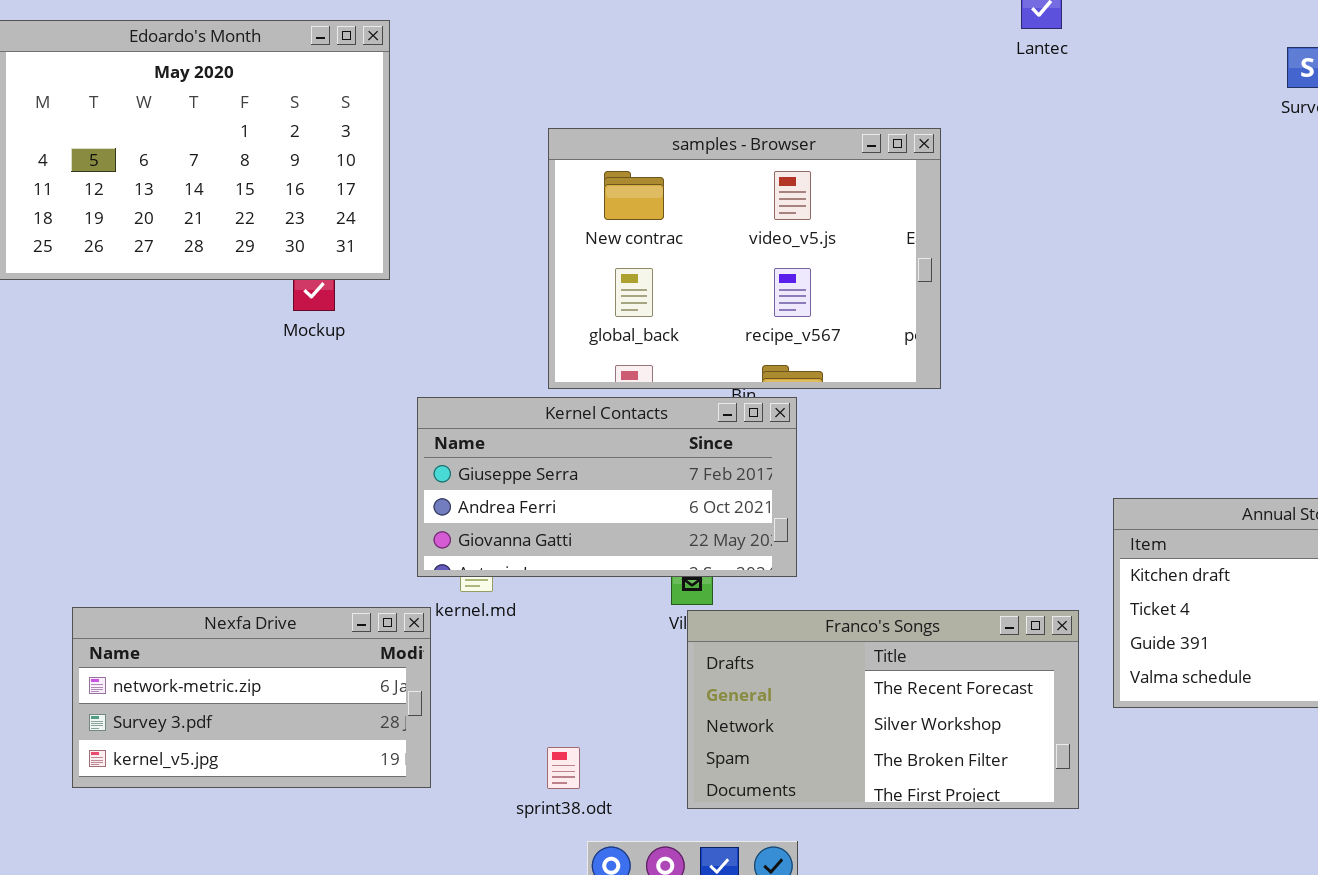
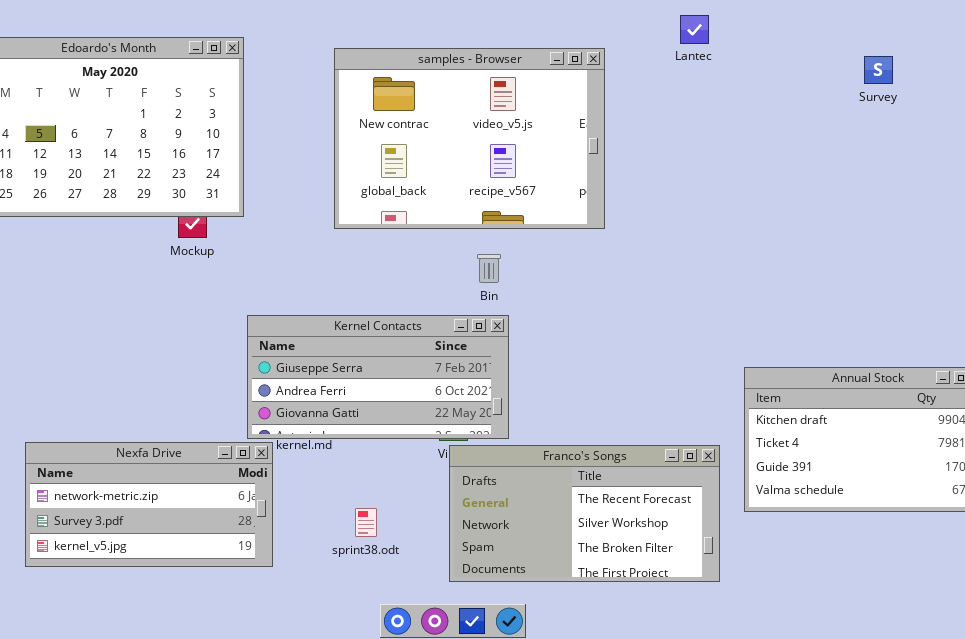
samples - Browser: [548,128,941,389] -> [334,48,605,229], moved
Kernel Contacts: [417,397,797,577] -> [247,315,509,439], moved
sprint38.odt: [547,747,580,789] -> [355,508,377,537], moved

